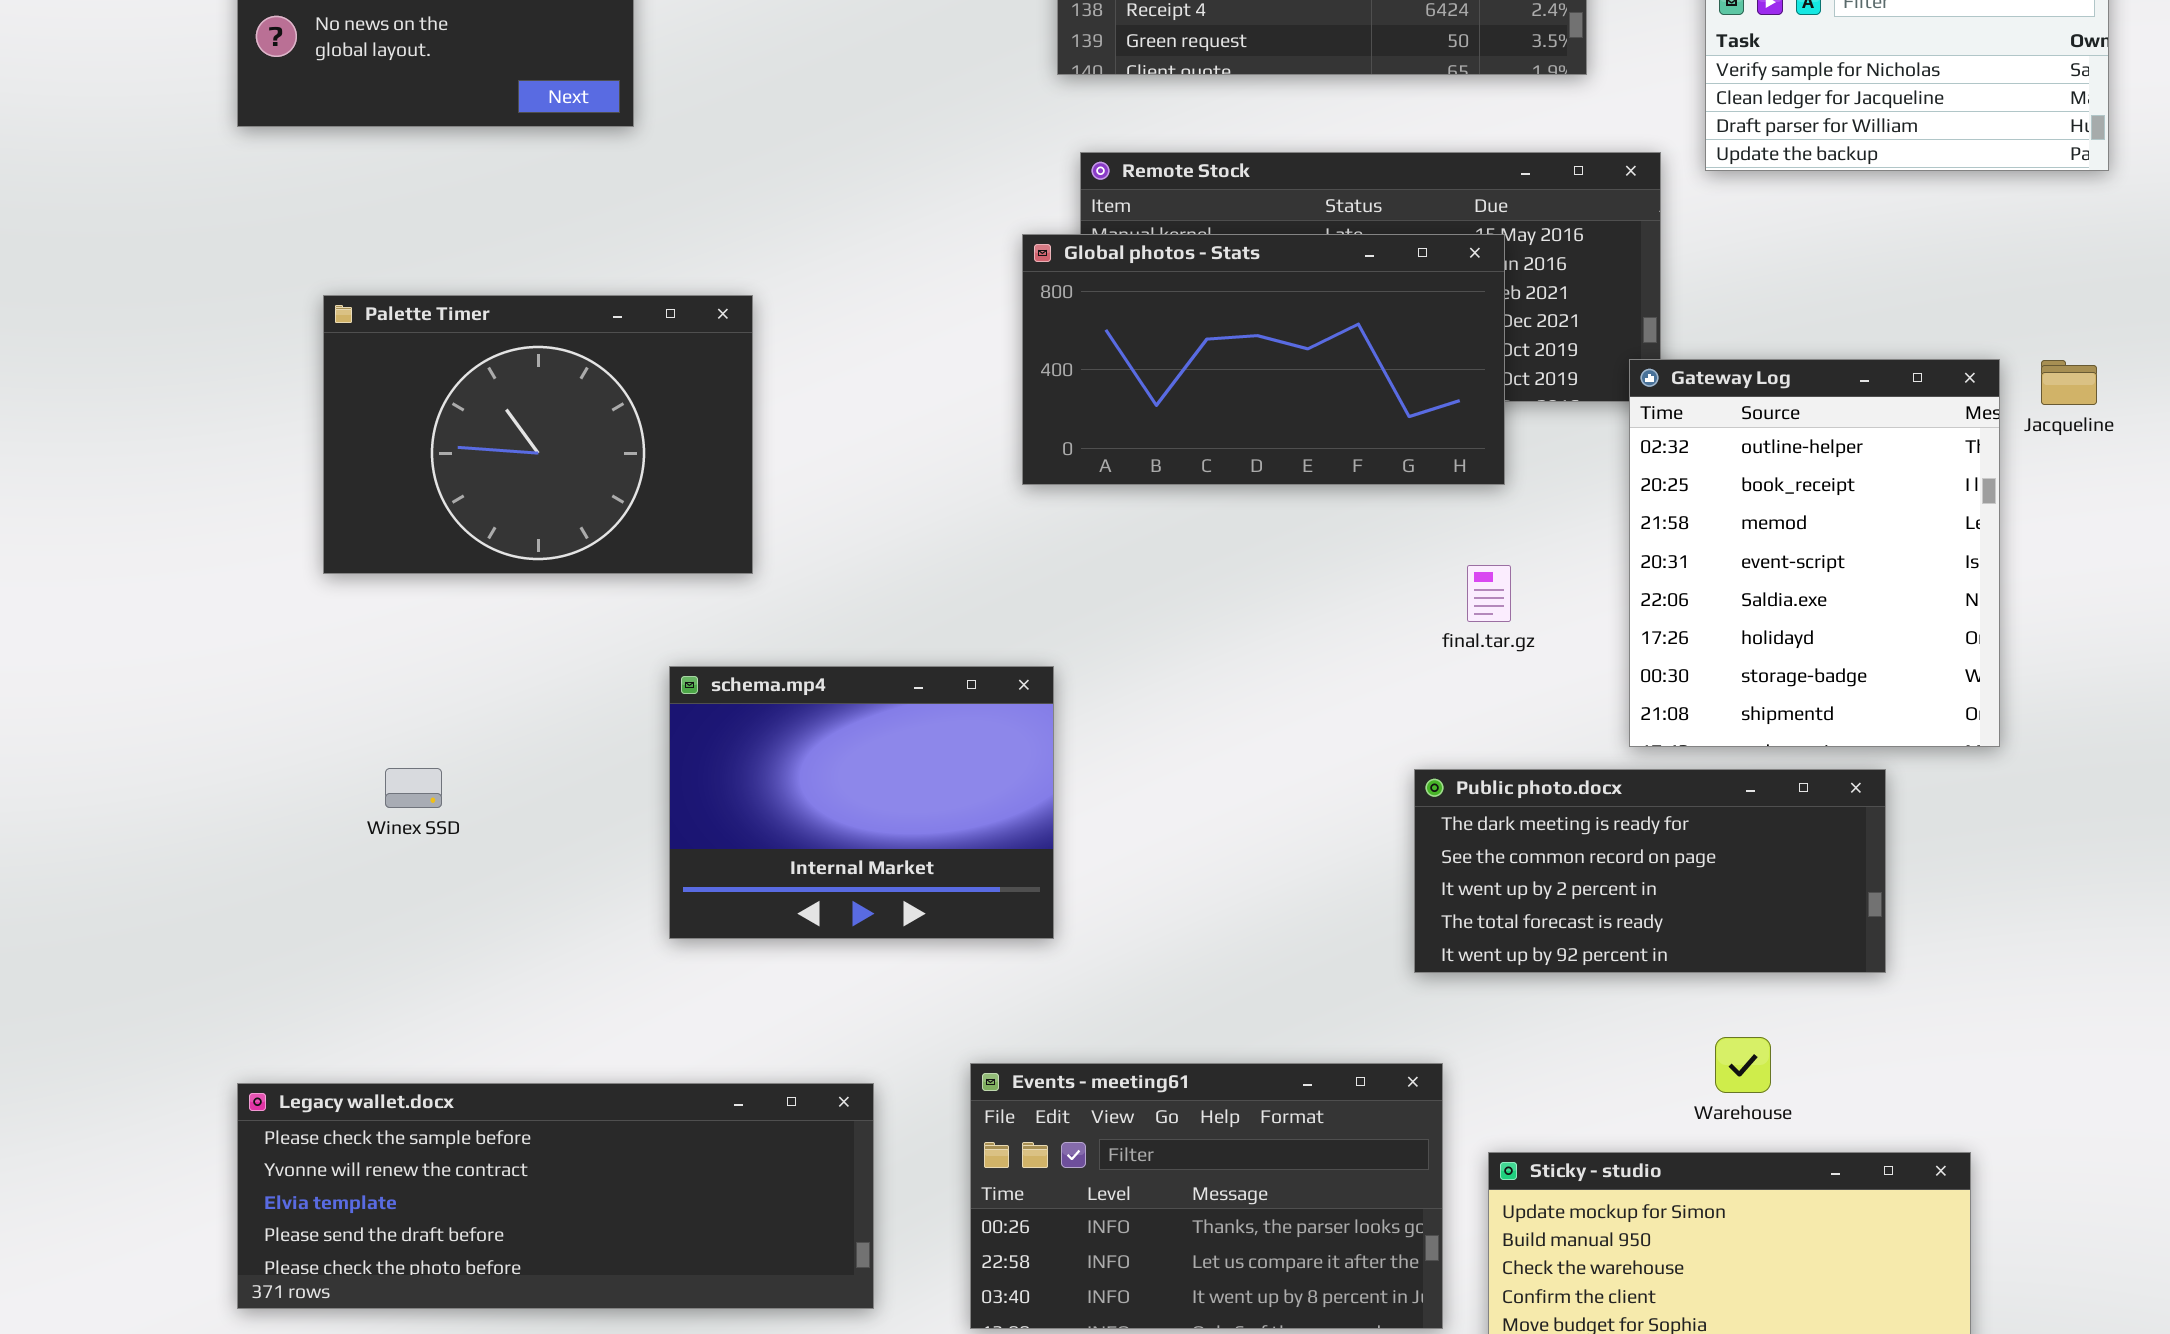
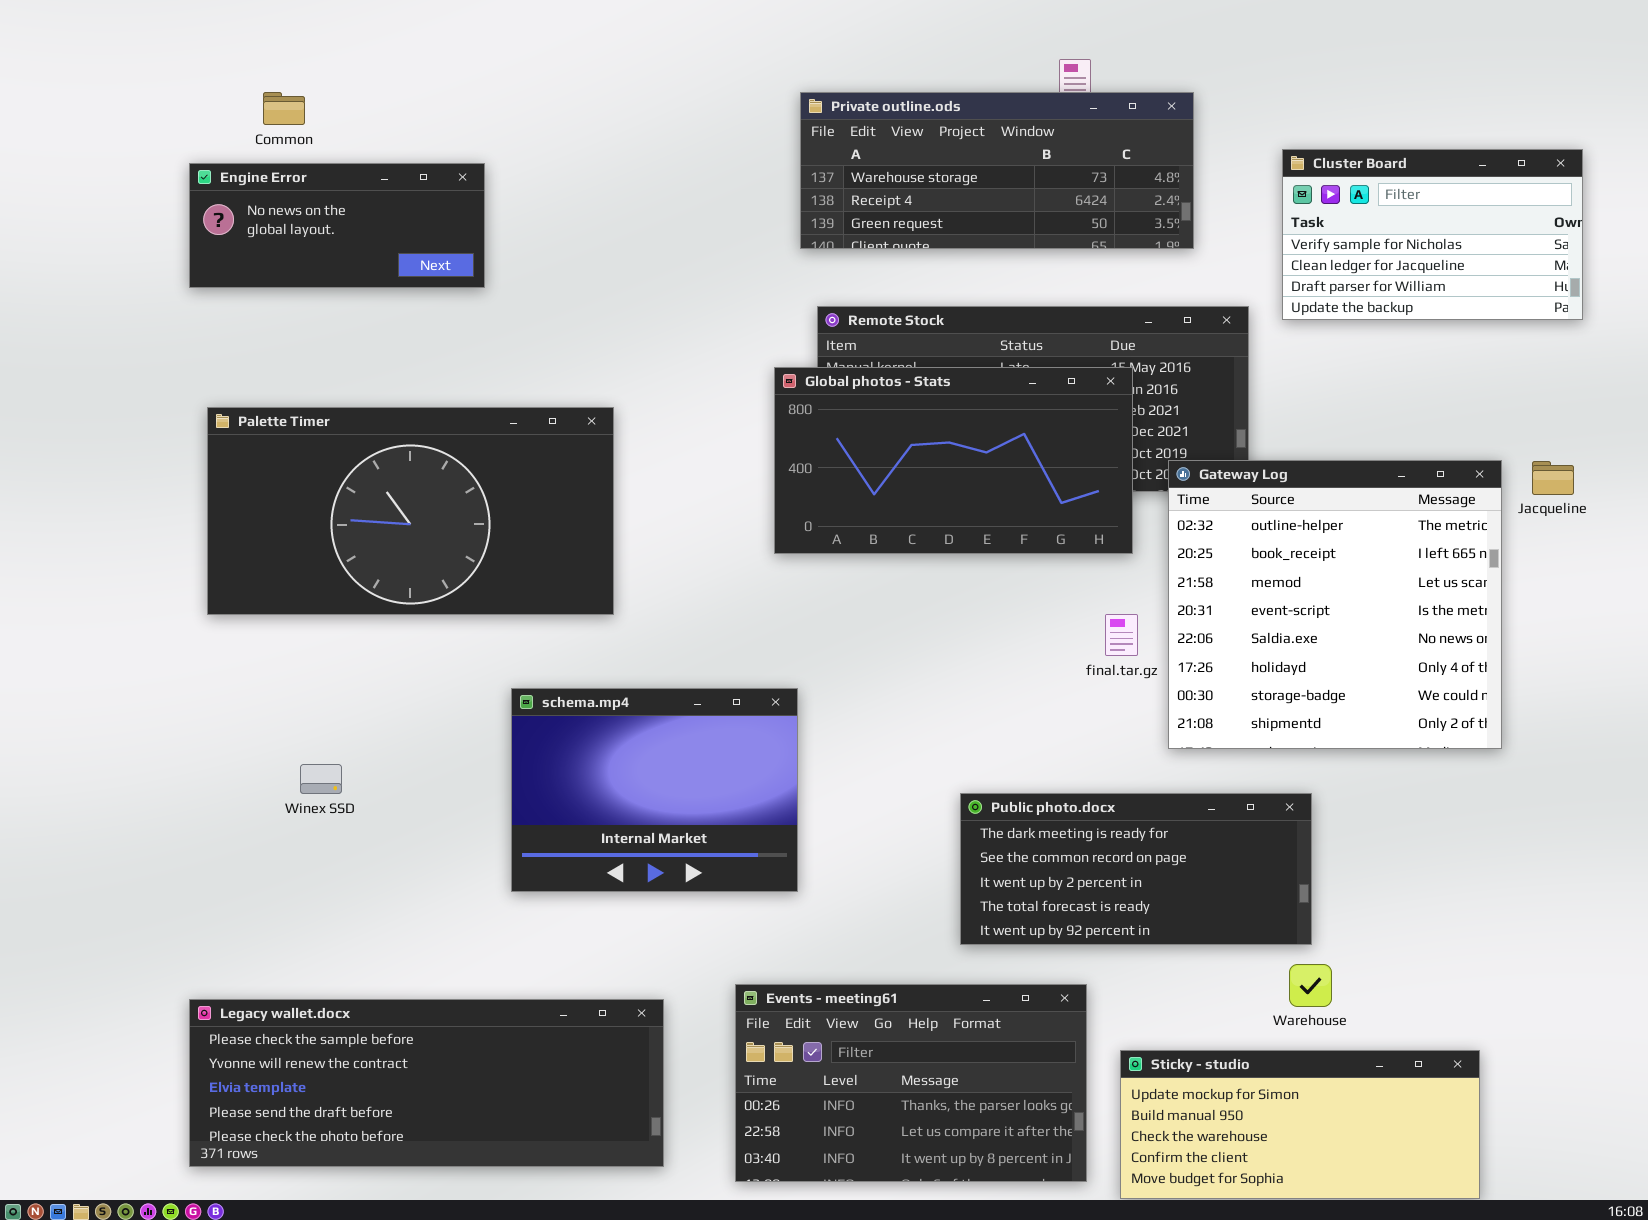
Palette Timer: [323,295,753,574] -> [207,407,614,615], moved, resized
Gateway Log: [1629,359,2000,747] -> [1168,460,1502,749], resized
Public photo.docx: [1414,769,1886,973] -> [960,793,1312,945], moved

